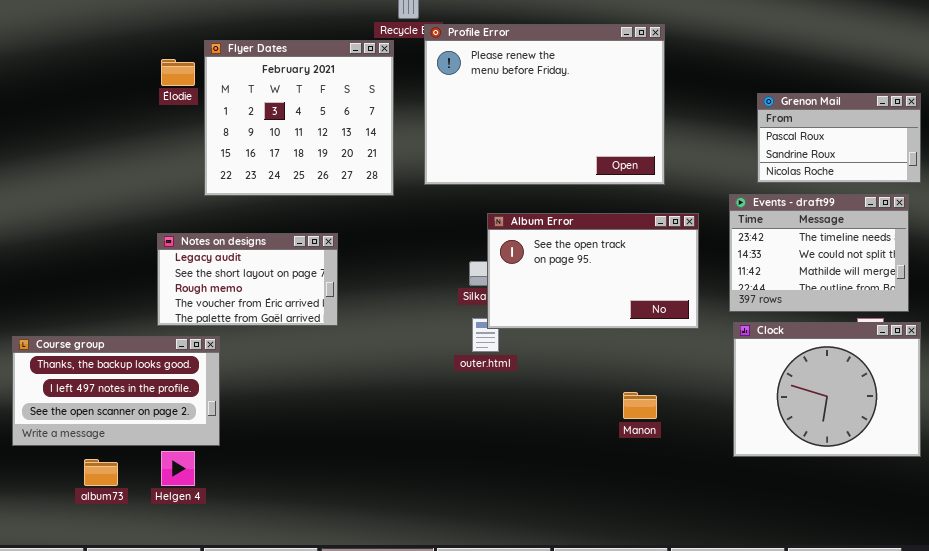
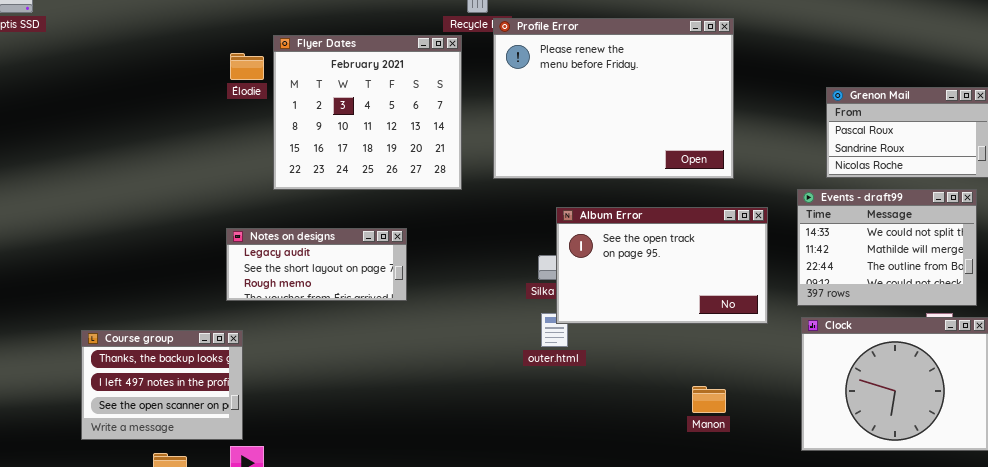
Events - draft99: [729,194,909,312] -> [797,189,977,306], scrolled down 1 row
Notes on designs: [157,233,338,326] -> [226,228,407,301], resized
Course group: [12,336,220,446] -> [81,330,243,440], resized

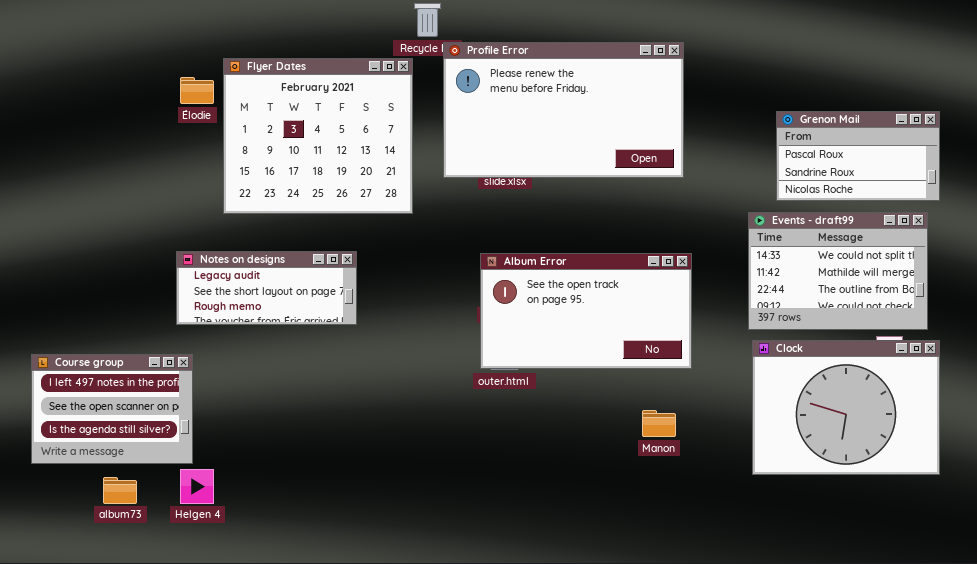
Profile Error: [493,18,734,179] -> [443,42,684,178], resized
Album Error: [556,207,768,324] -> [480,253,692,369], moved
Course group: [81,330,243,440] -> [31,354,193,464], scrolled down 1 row

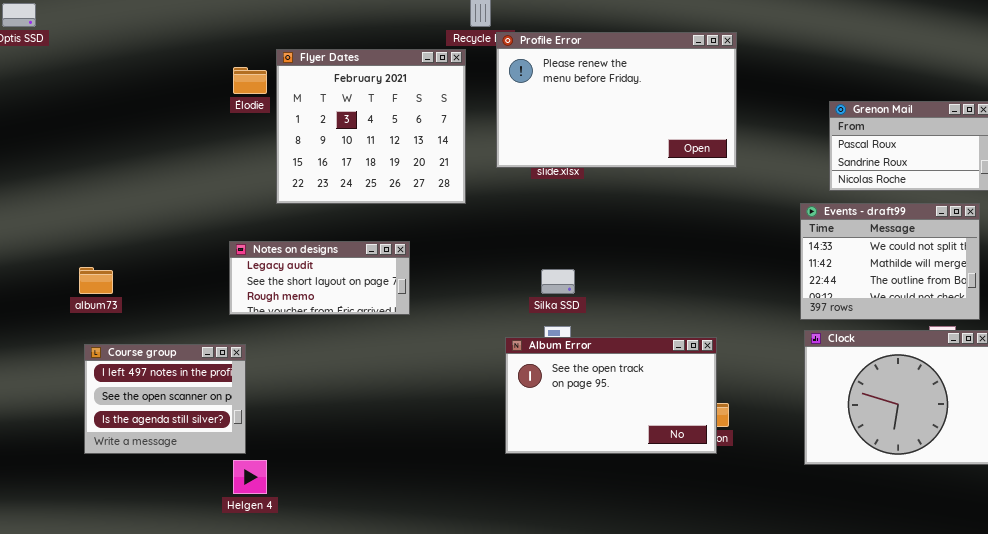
Album Error: [480,253,692,369] -> [505,337,717,454], moved
album73: [103,477,137,504] -> [79,267,113,294], moved

